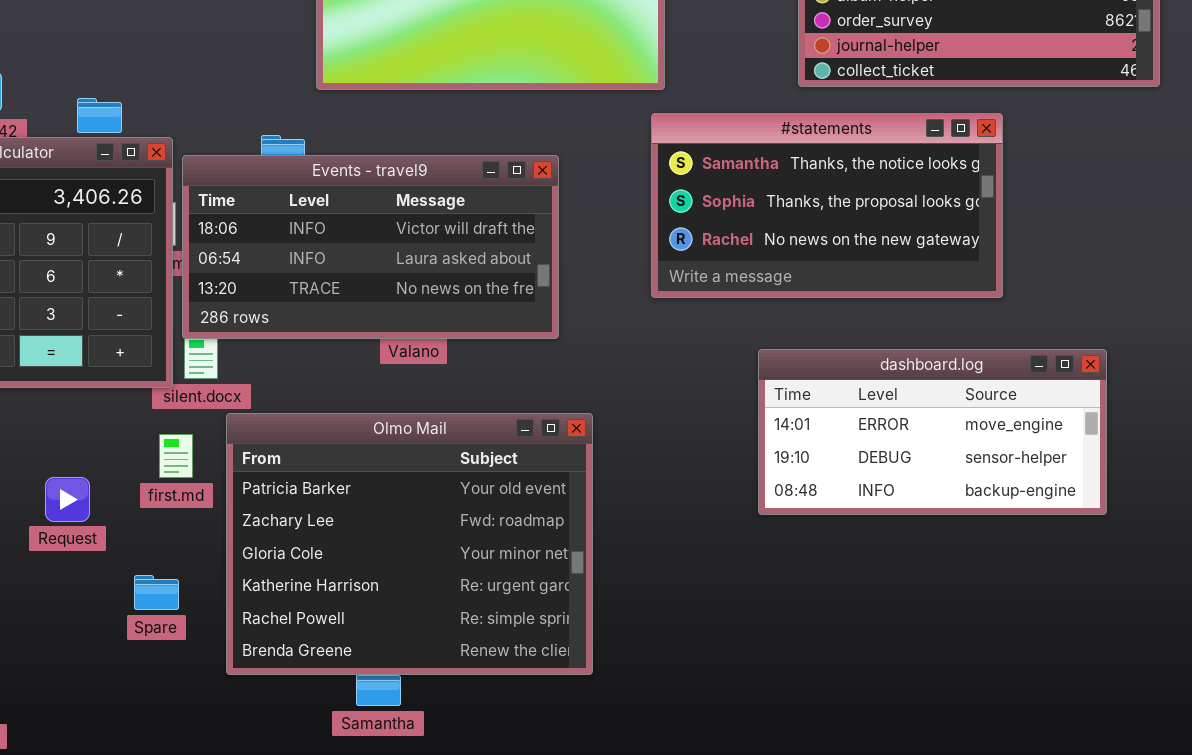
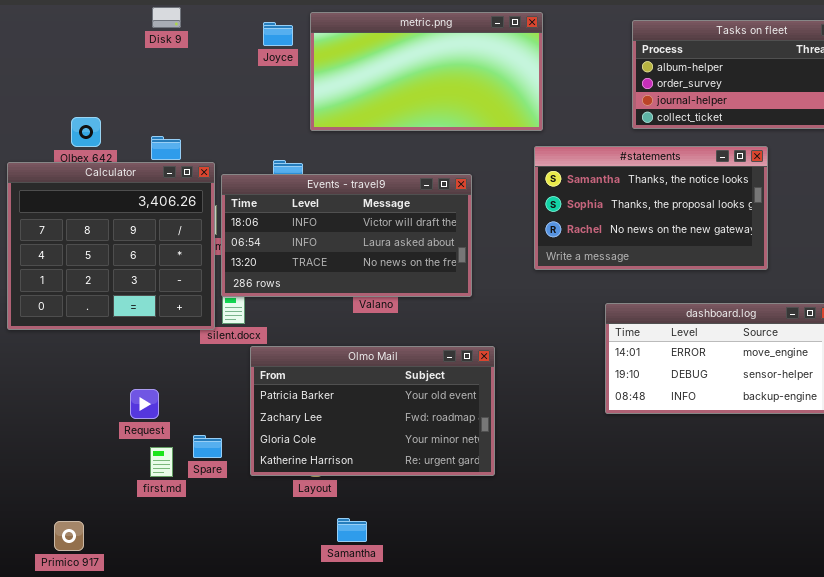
Olmo Mail: [226,413,593,675] -> [250,346,495,476], resized
first.md: [159,434,193,478] -> [150,447,173,477], moved
Spare: [134,575,179,610] -> [193,435,222,458], moved

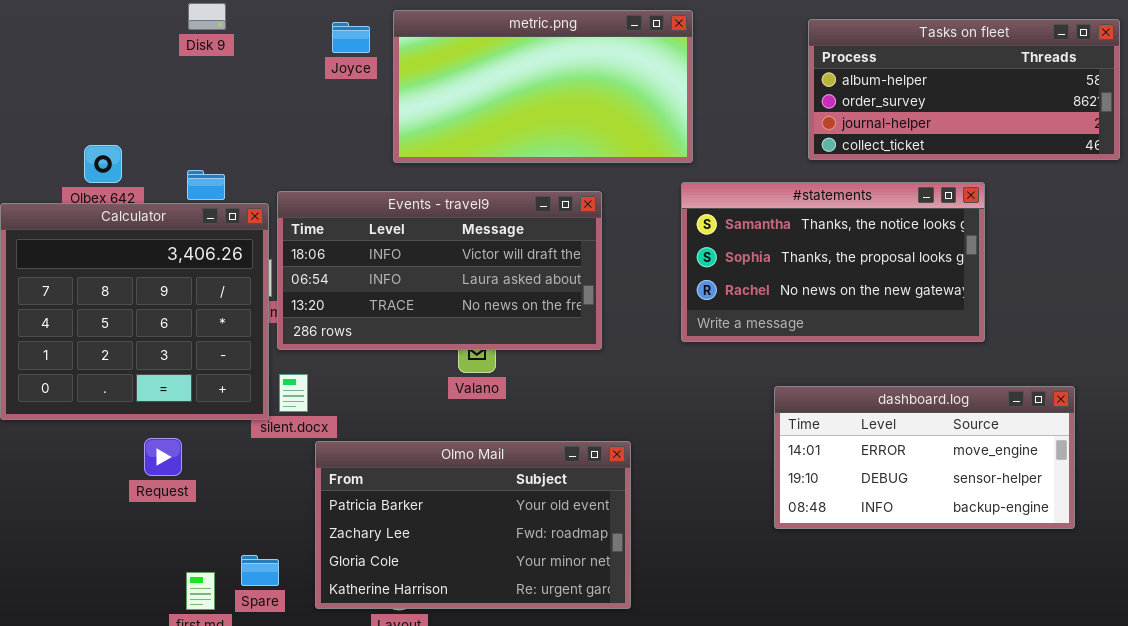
Events - travel9: [221,174,472,297] -> [277,191,602,350], moved
Request: [130,389,159,419] -> [144,438,182,476], moved

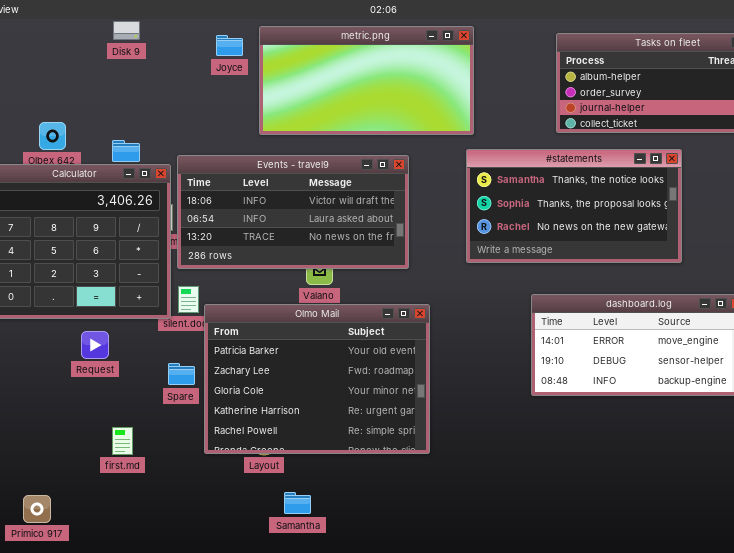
Olmo Mail: [315,441,631,609] -> [204,304,430,454], resized
Spare: [241,555,279,586] -> [168,363,195,385], moved

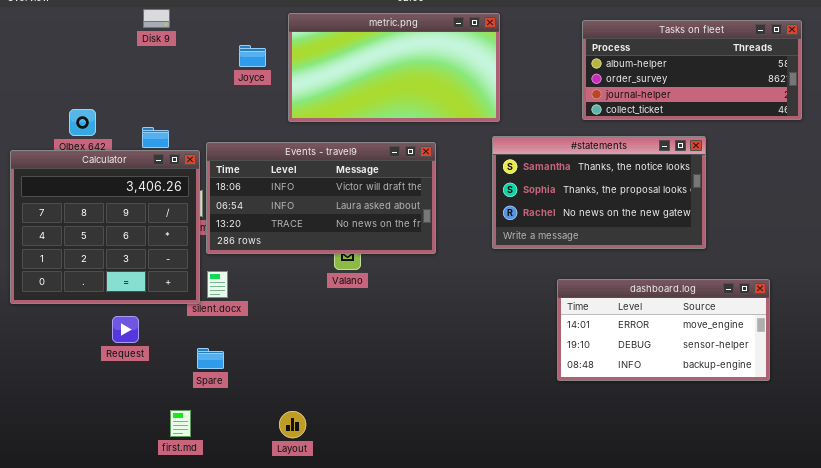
Joyce: [216,35,243,56] -> [239,45,266,67], moved
Olmo Mail: [204,304,430,454] -> none, closed
first.md: [112,427,133,455] -> [170,410,191,437], moved

